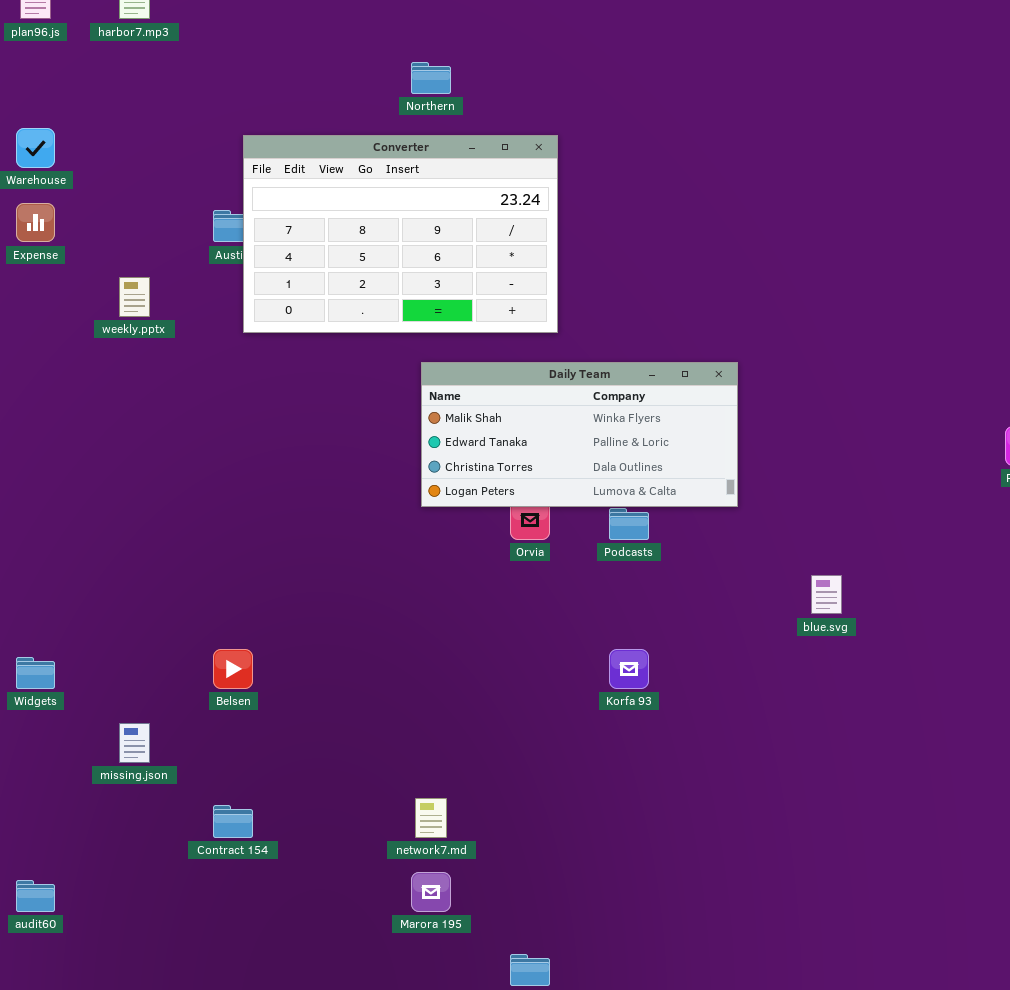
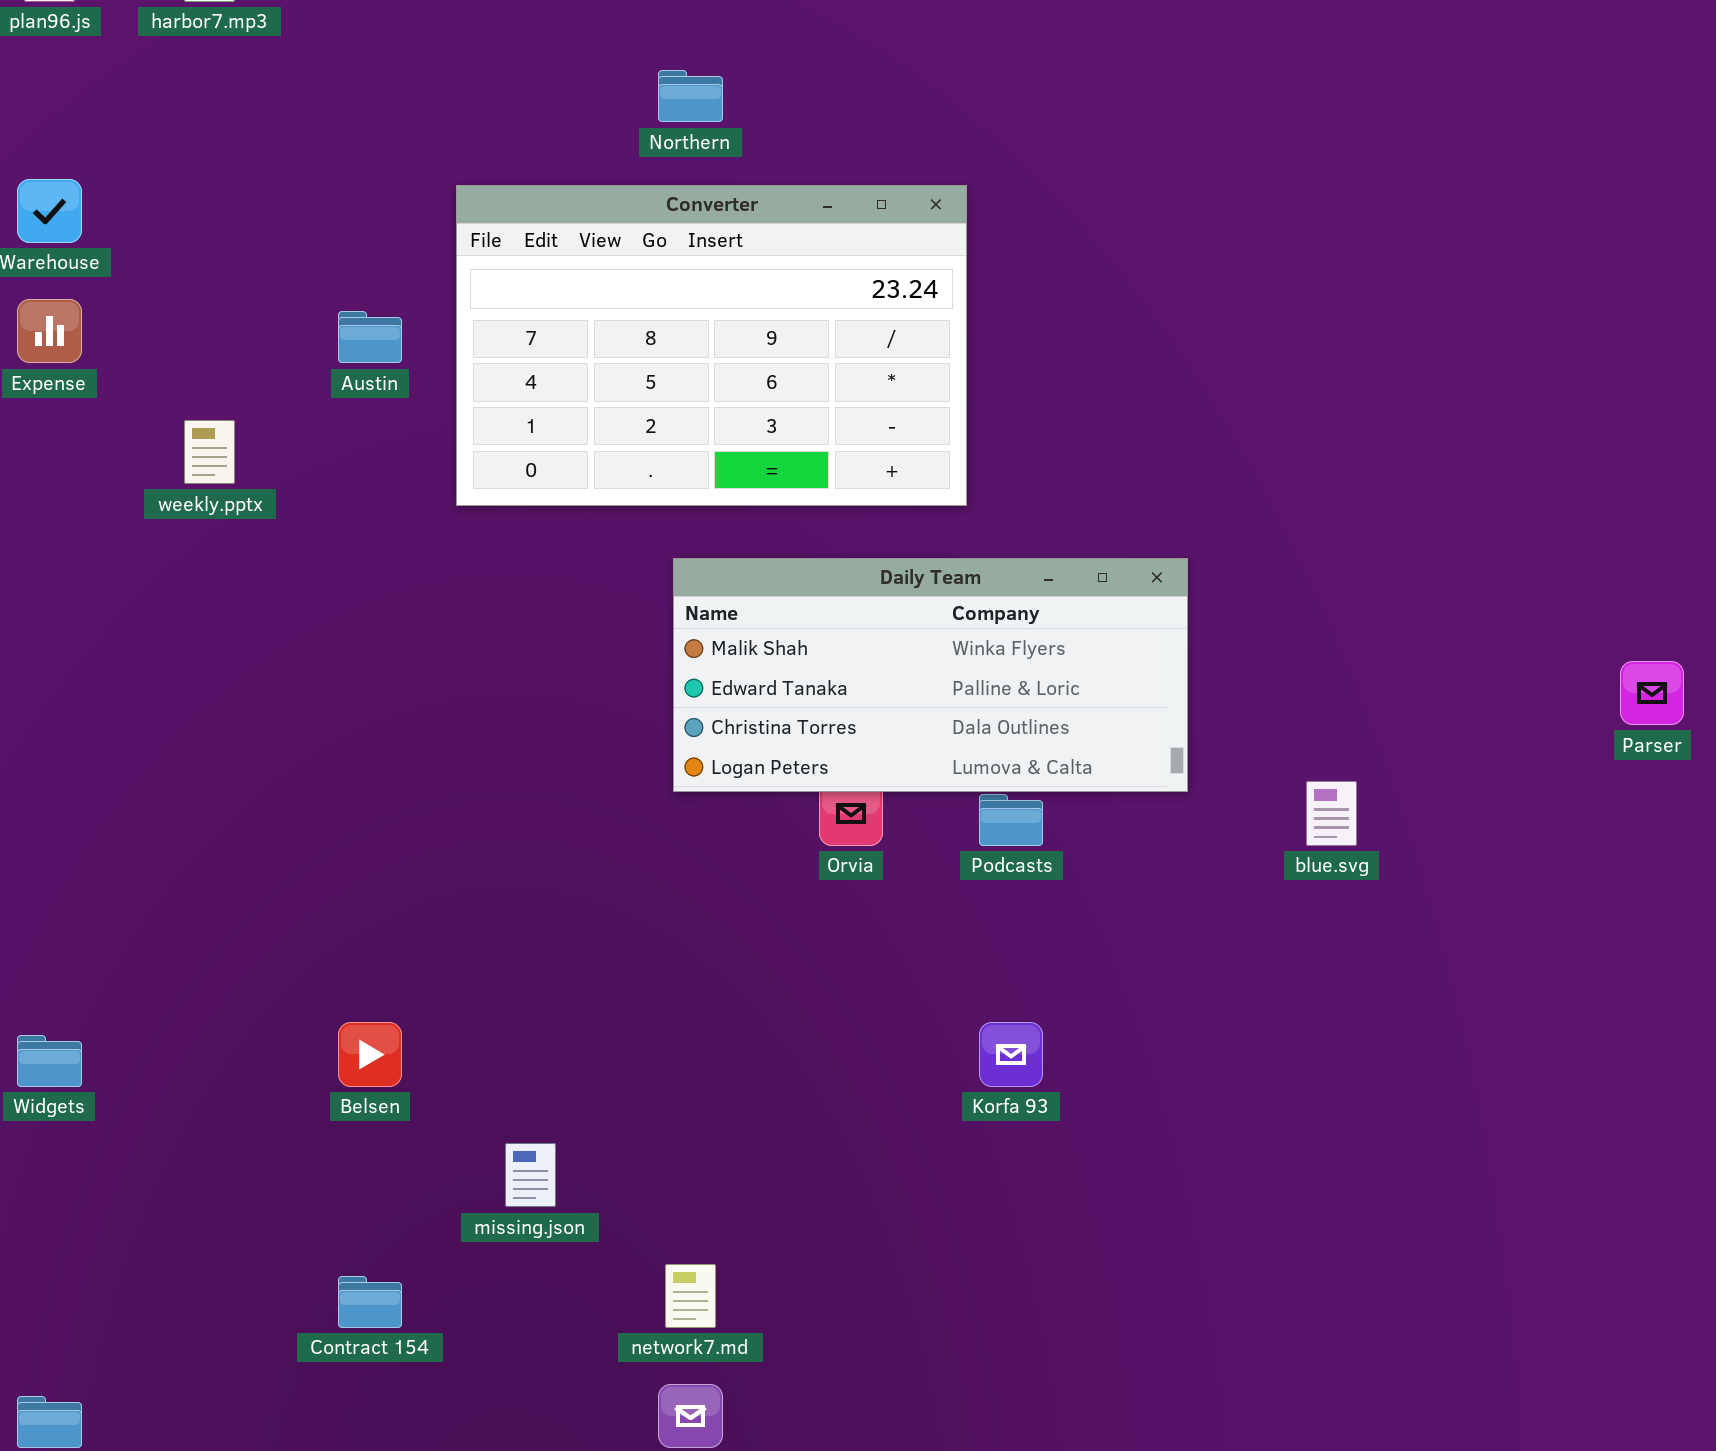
Converter: [243,135,558,333] -> [456,185,967,506], moved
blue.svg: [811,575,842,614] -> [1306,781,1357,846], moved
missing.json: [119,723,150,763] -> [505,1143,556,1207], moved

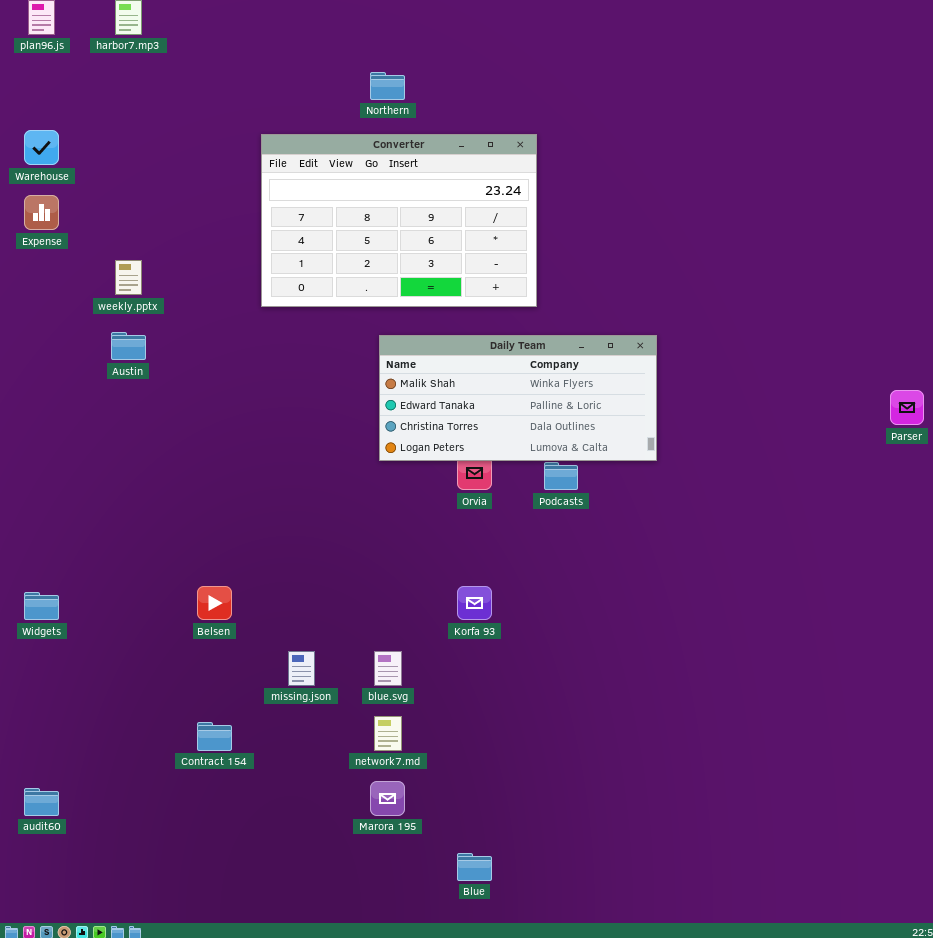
Austin: [338,311,402,363] -> [111,332,146,360], moved
blue.svg: [1306,781,1357,846] -> [374,651,402,686], moved
Korfa 93: [979,1022,1043,1087] -> [457,586,492,620], moved

